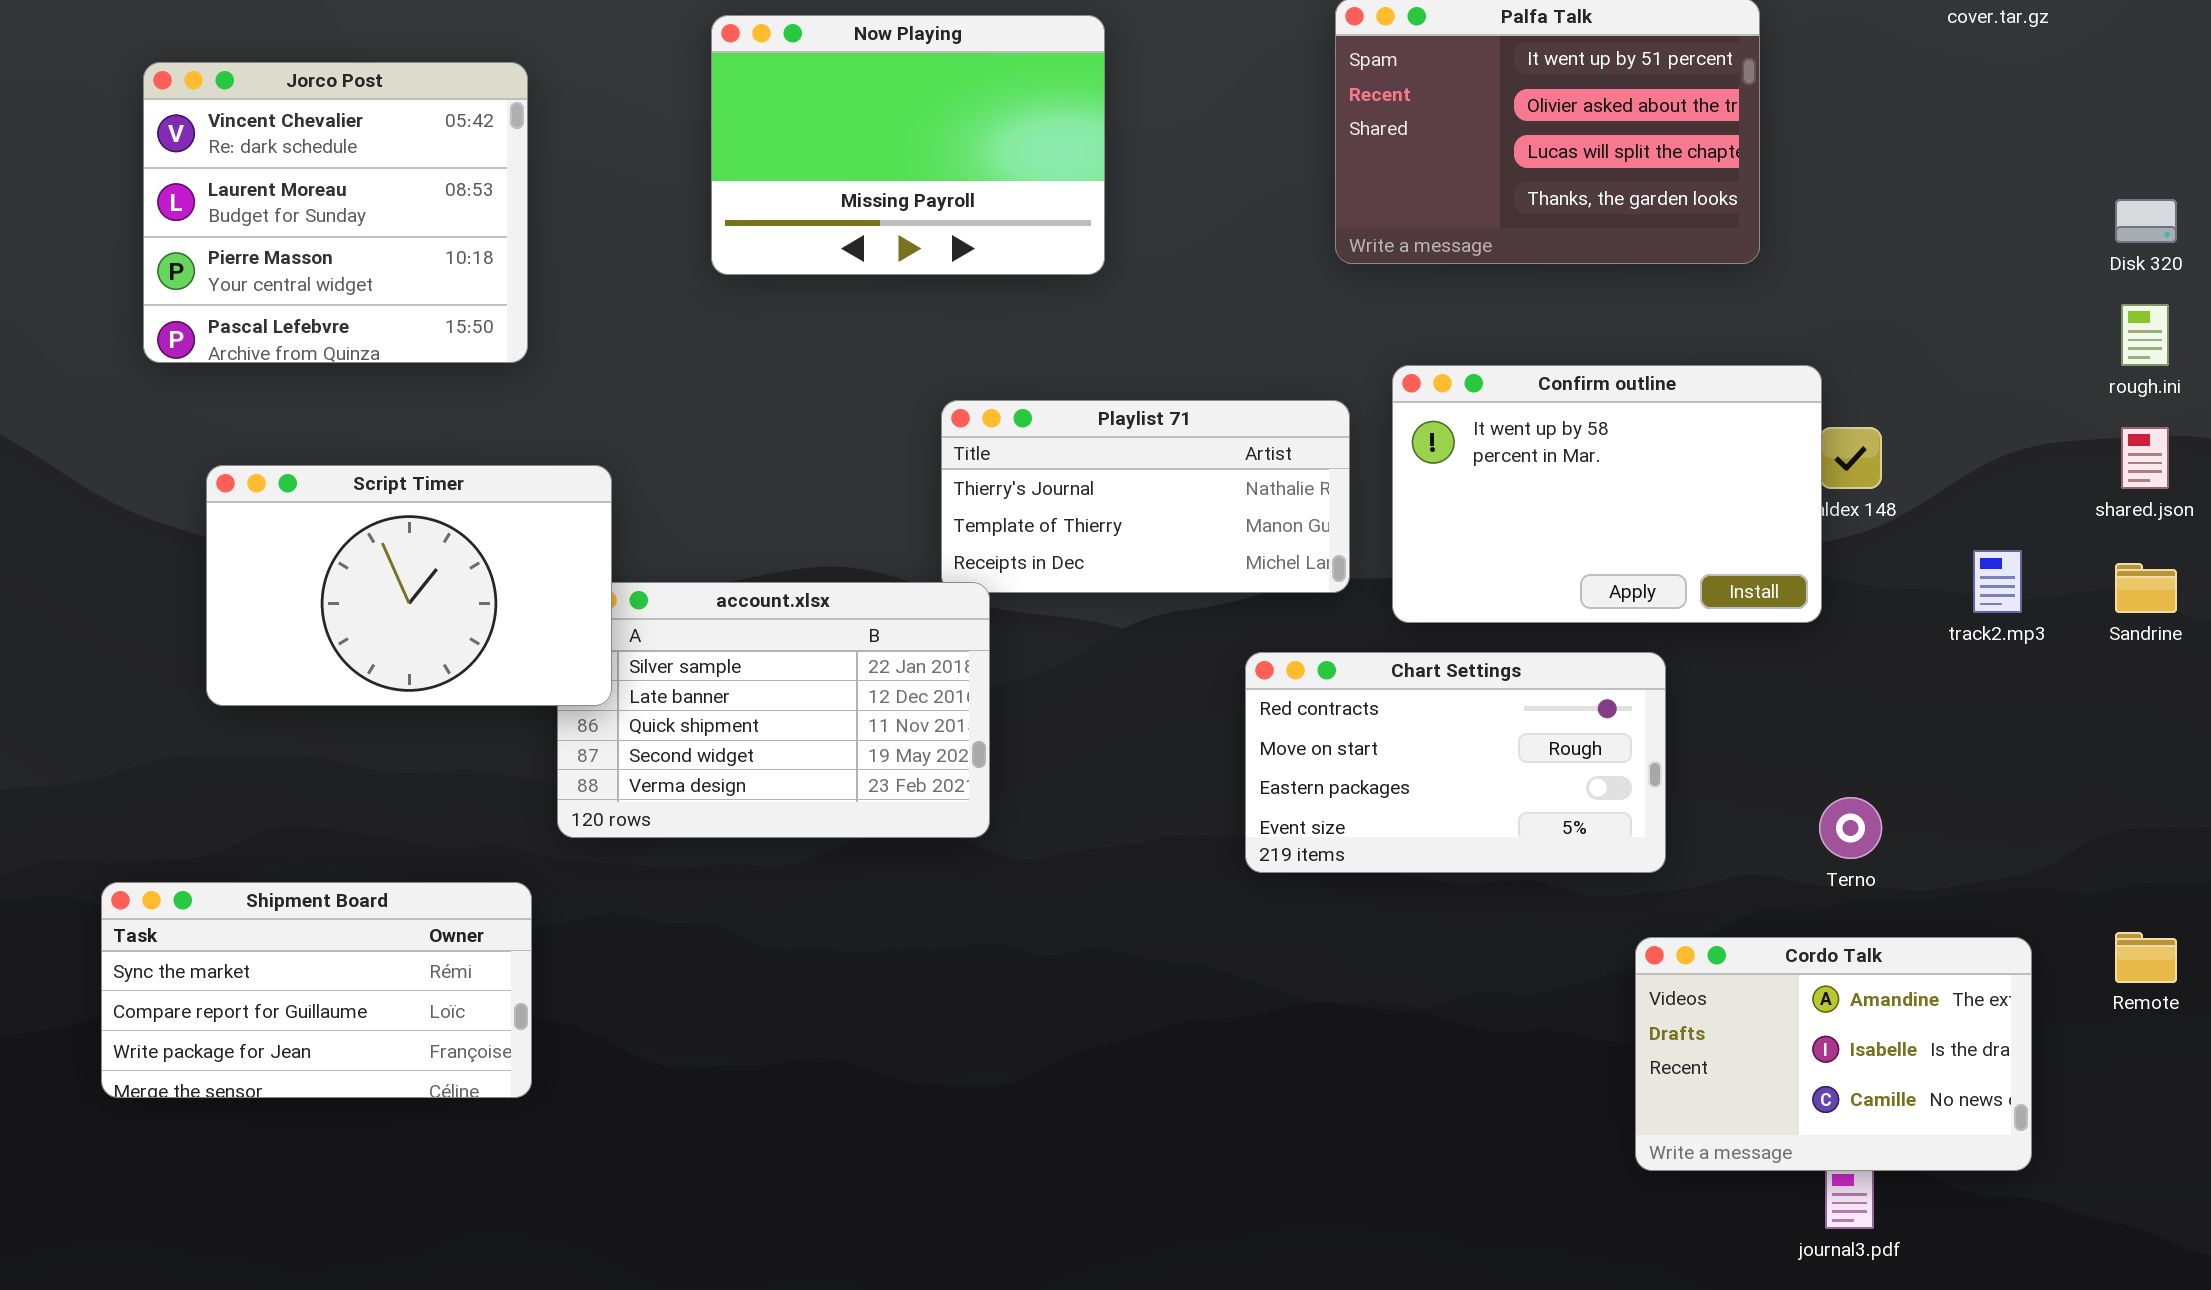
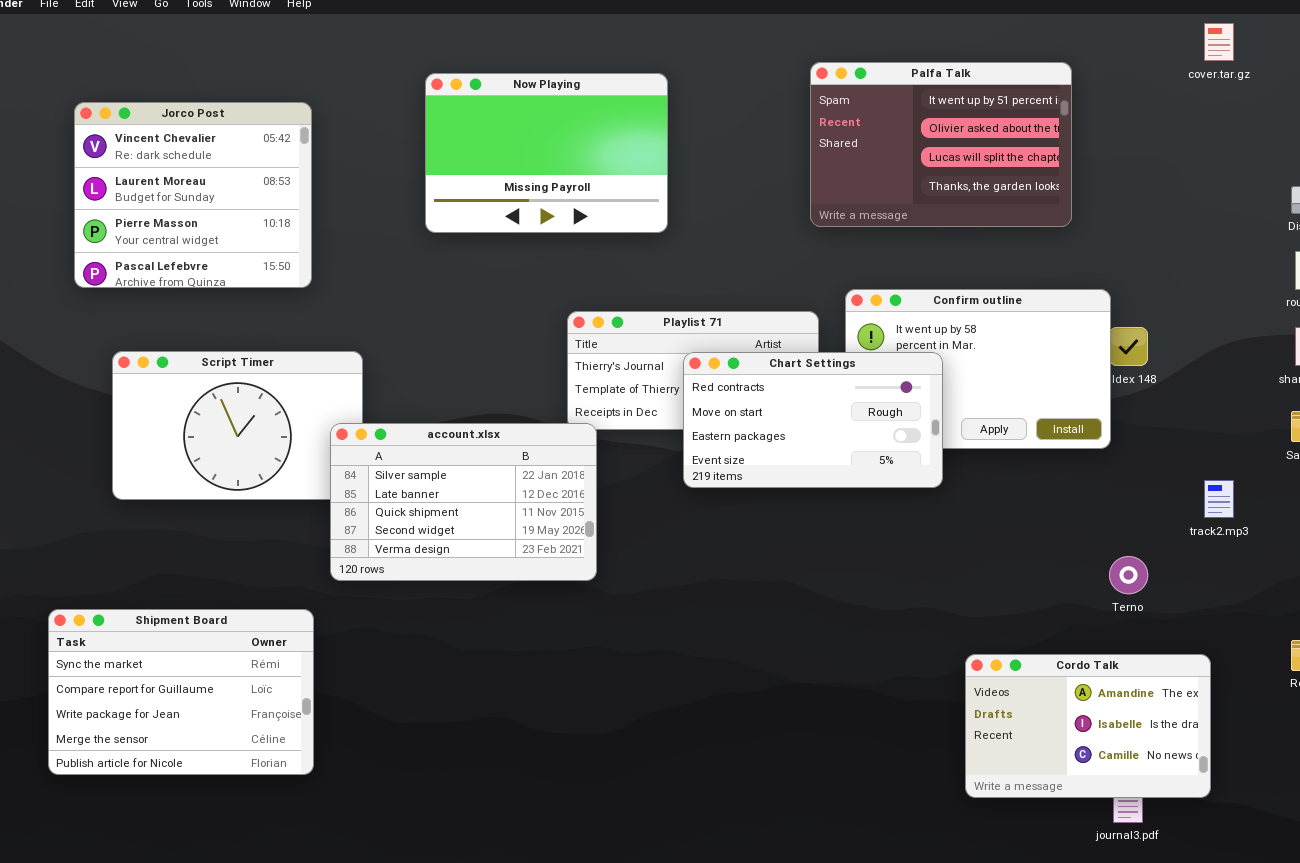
track2.mp3: [1973,550,2022,613] -> [1204,480,1234,518], moved
account.xlsx: [557,582,990,838] -> [330,423,597,581], raised
Chart Settings: [1245,652,1666,873] -> [683,352,943,488], moved
Shipment Board: [101,882,532,1098] -> [48,609,314,775], resized
Cordo Talk: [1635,937,2032,1171] -> [965,654,1211,798], moved

